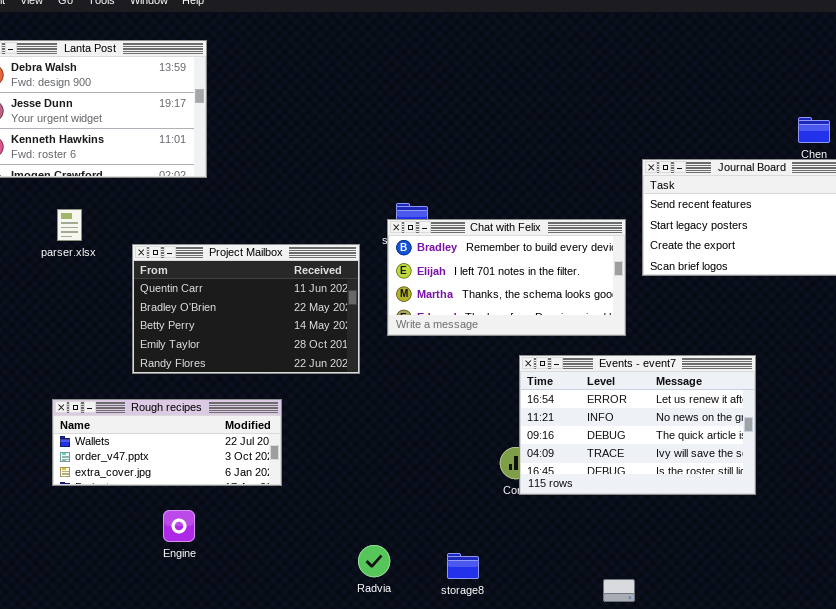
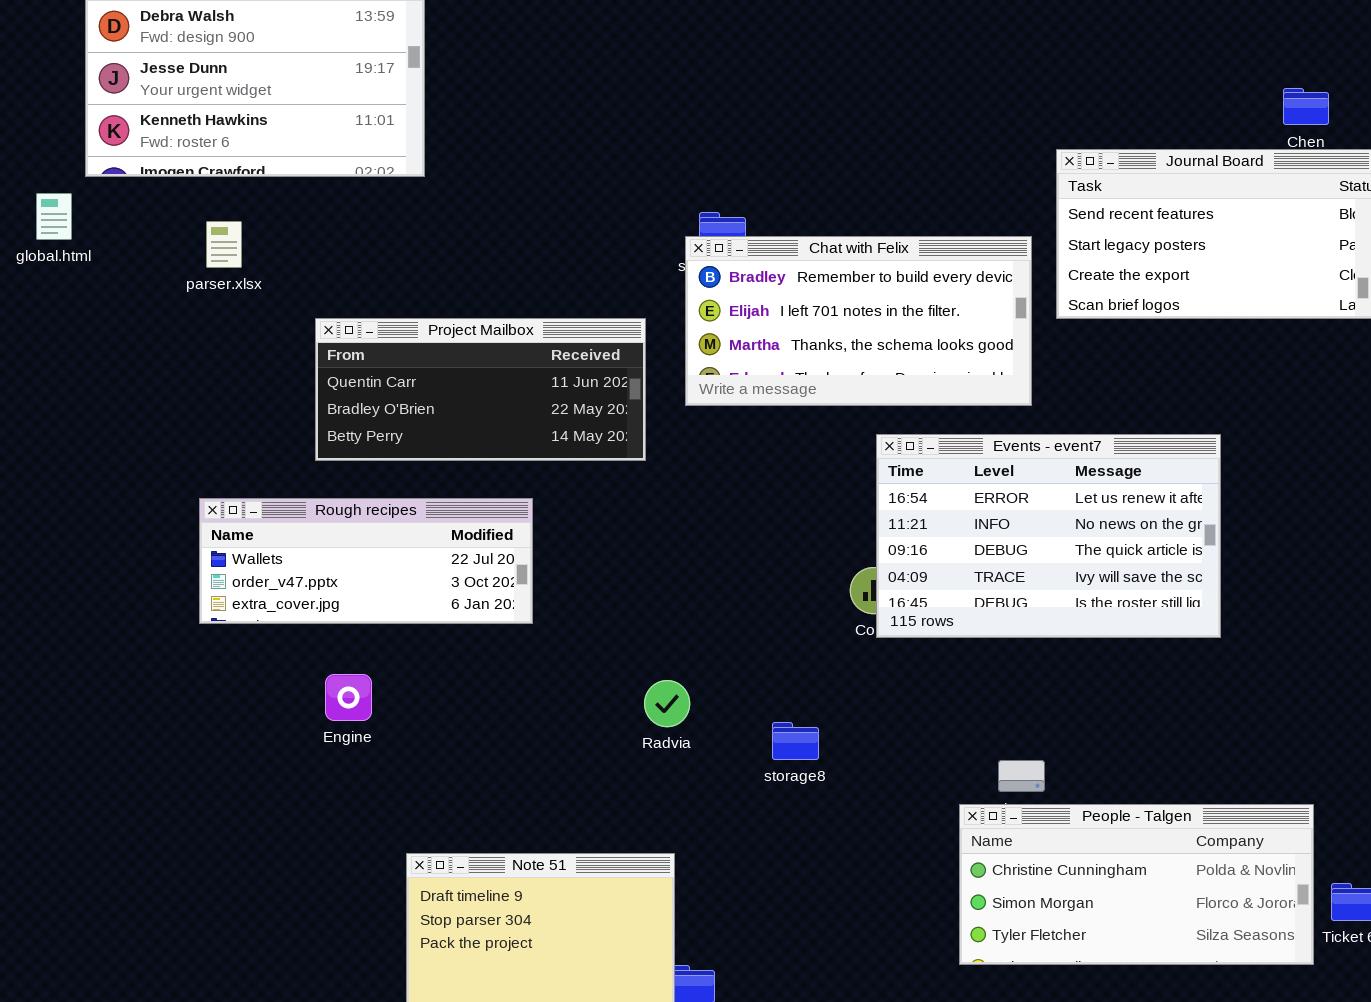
Project Mailbox: [132,244,360,374] -> [315,318,646,461], resized
Engine: [163,510,195,542] -> [325,674,372,721], moved
Radvia: [358,545,390,577] -> [644,680,690,727], moved

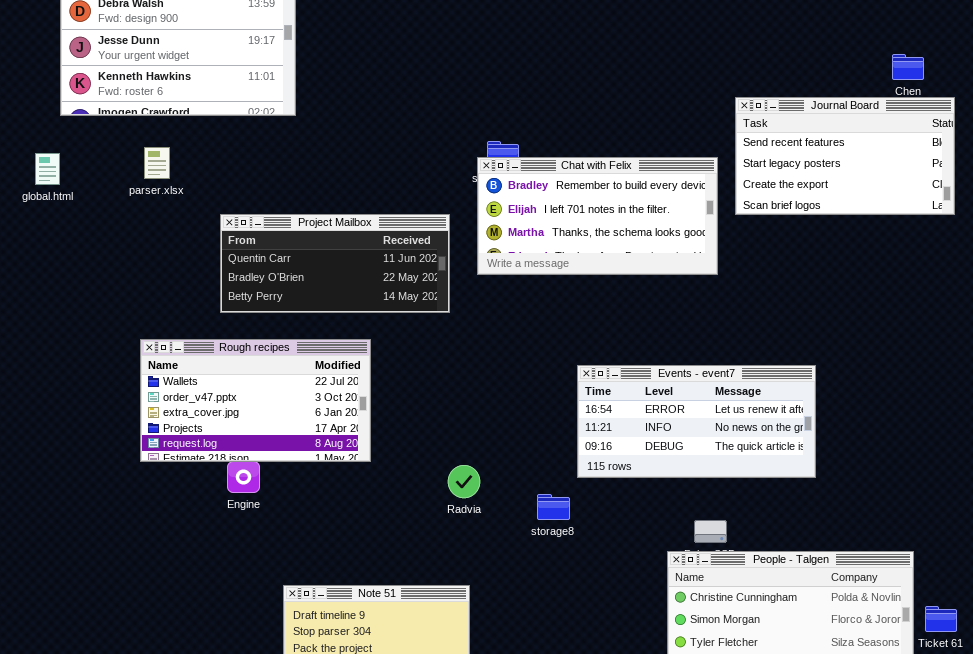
global.html: [36,193,72,240] -> [35,153,60,185], moved
Events - event7: [876,434,1221,638] -> [577,365,816,478], moved, resized
Rough recipes: [199,498,533,624] -> [140,339,371,462], resized

